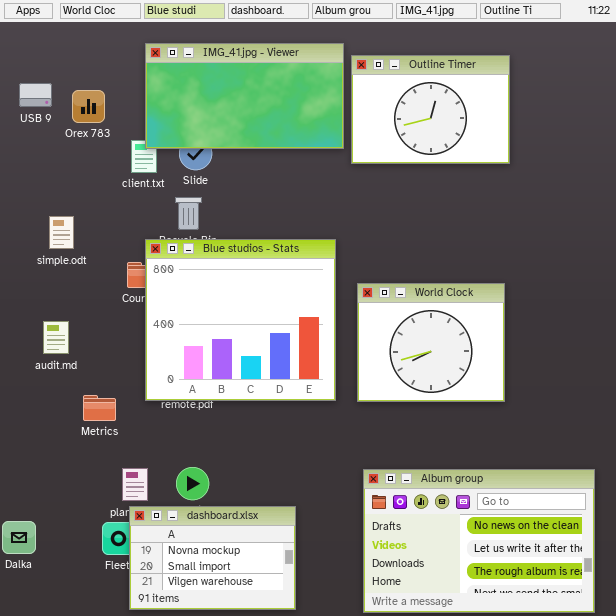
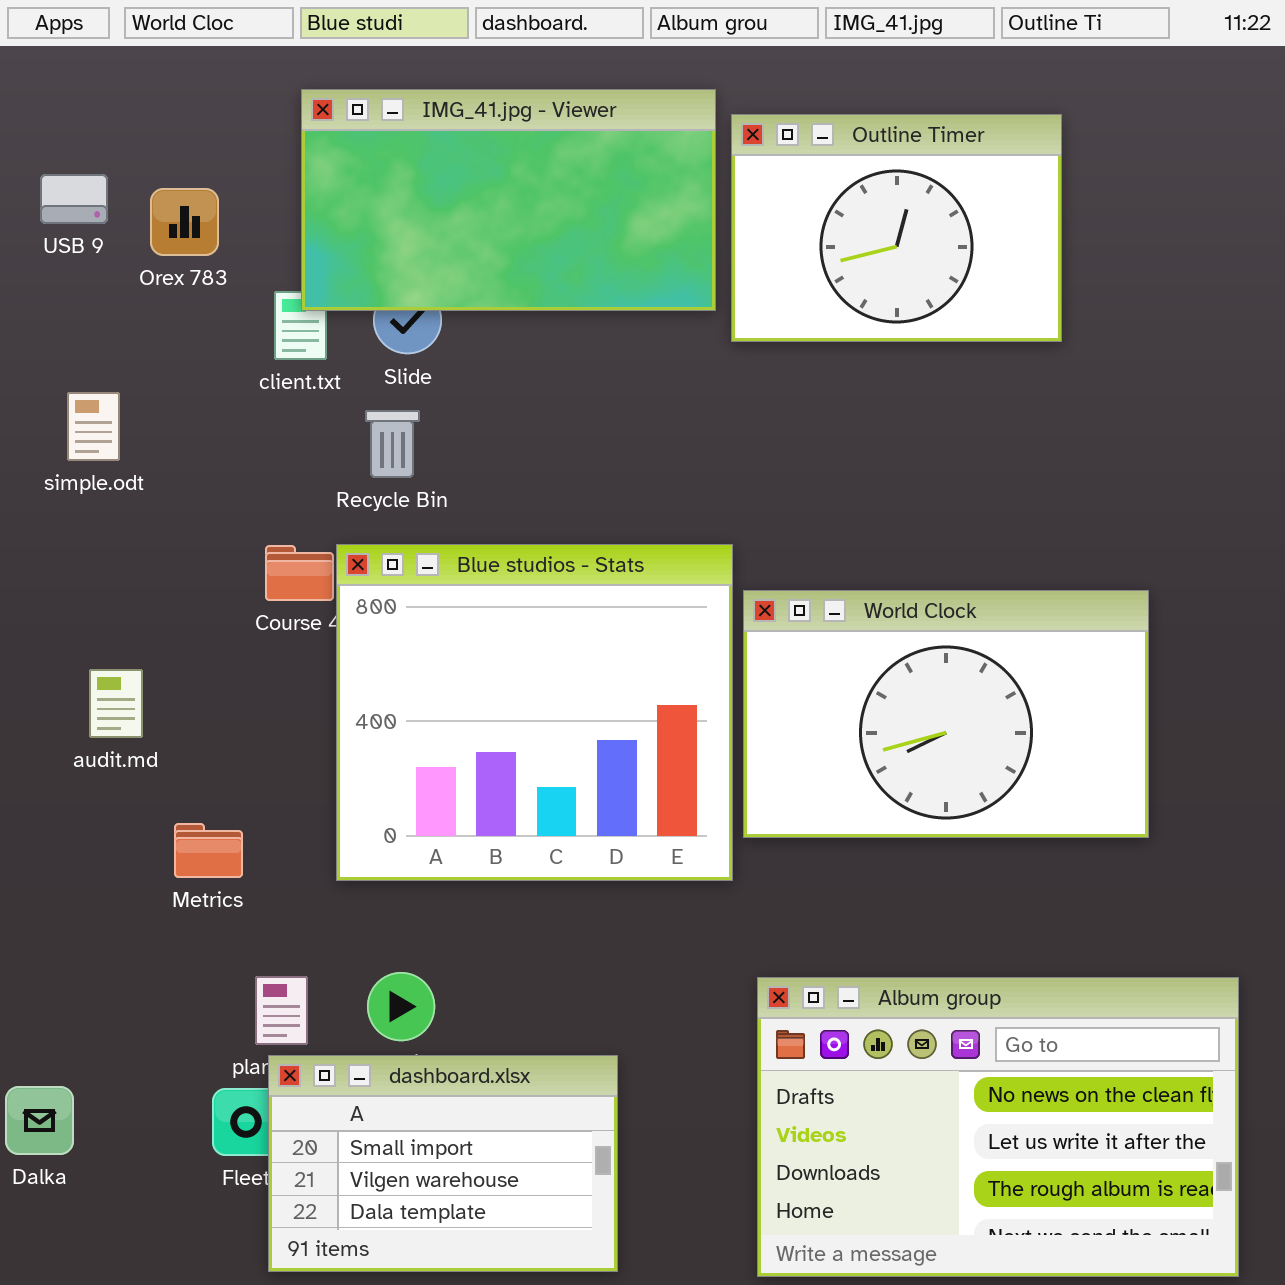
simple.odt: [49,216,74,249] -> [67,392,120,461], moved
Blue studios - Stats: [145,239,336,401] -> [336,544,733,881], moved
World Clock: [357,283,505,402] -> [743,590,1149,838], resized
dashboard.xlsx: [129,506,296,610] -> [268,1055,618,1272], scrolled down 1 row

